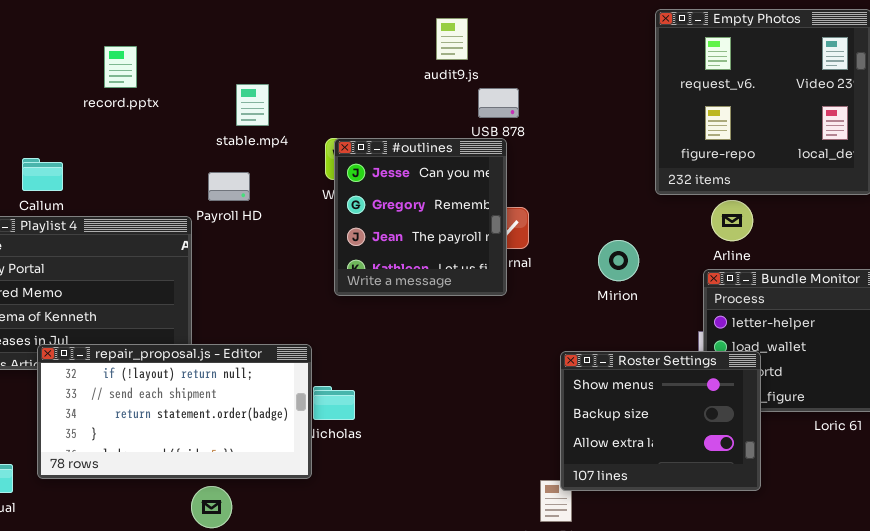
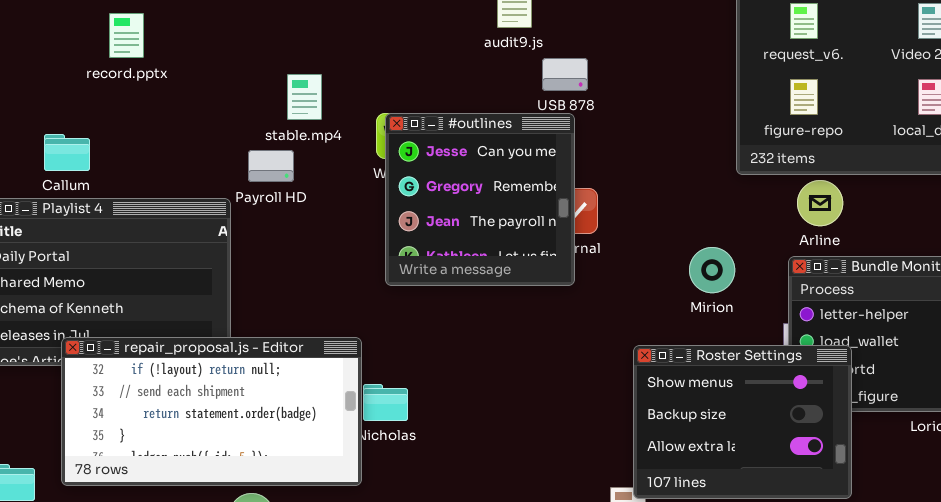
record.pptx: [104,46,137,88] -> [109,13,144,58], moved
stable.mp4: [236,84,269,126] -> [287,74,322,120], moved
Mirion: [598,240,639,281] -> [689,247,735,293], moved

